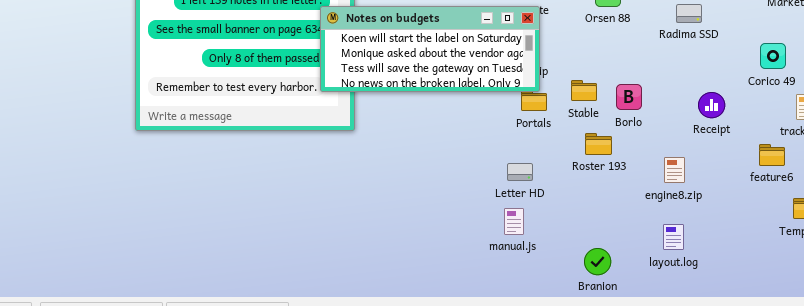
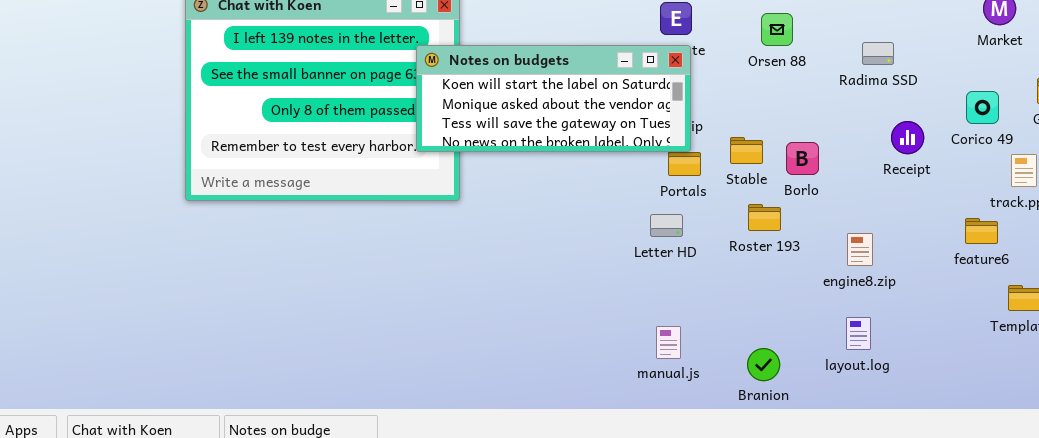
Receipt: [698,92,725,118] -> [891,121,924,154], moved
Letter HD: [507,163,533,181] -> [650,214,683,237], moved
manual.js: [504,208,524,235] -> [656,326,681,359], moved

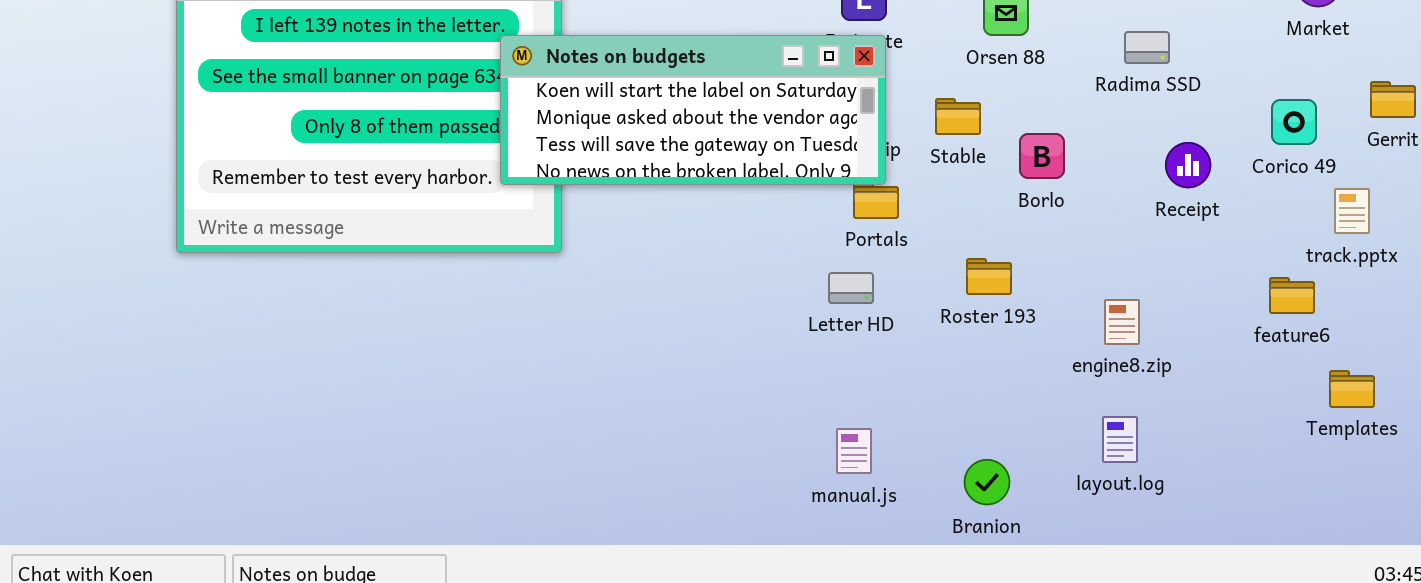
Stable: [730,137,763,164] -> [935,98,981,135], moved
Borlo: [786,142,819,175] -> [1019,133,1065,179], moved

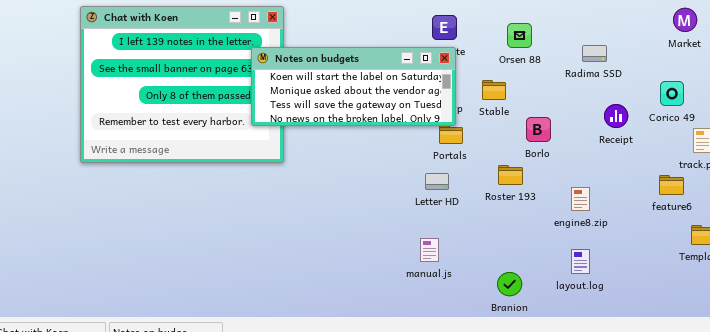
Borlo: [1019,133,1065,179] -> [526,117,551,142], moved
manual.js: [836,428,872,474] -> [420,238,439,262], moved

